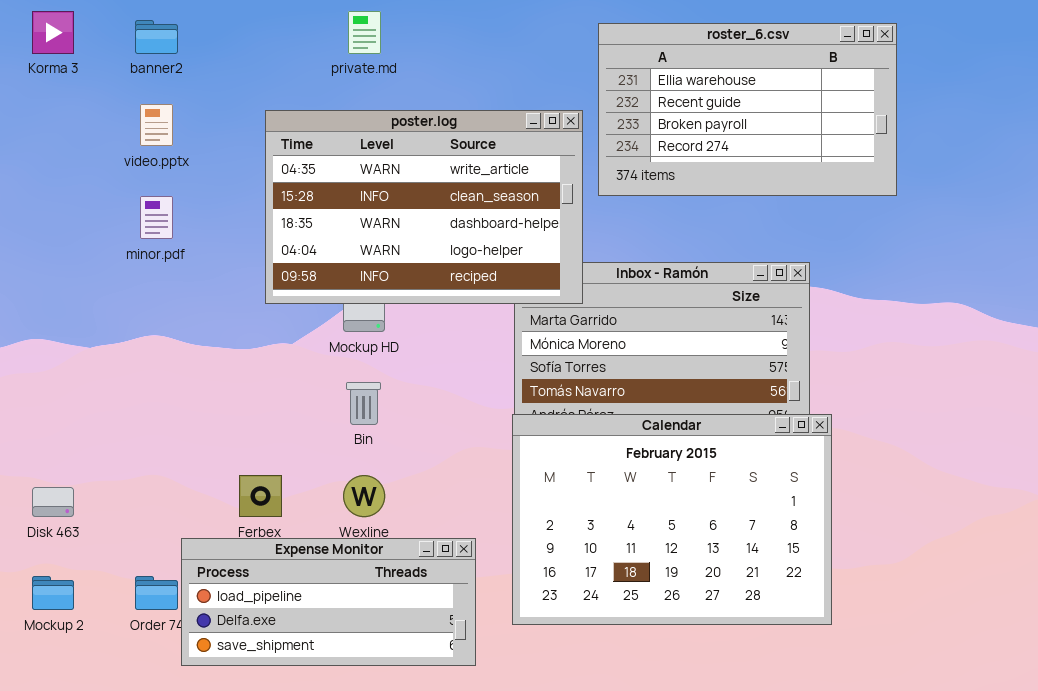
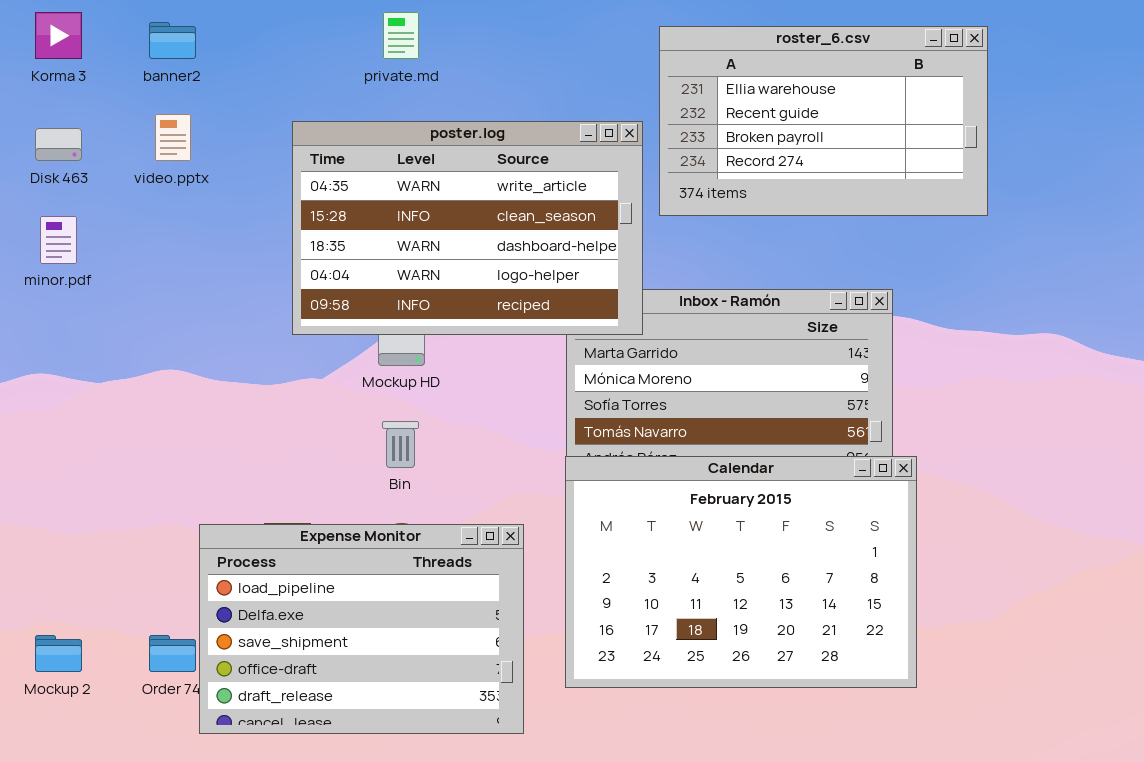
minor.pdf: [140,196,173,239] -> [40,216,77,264], moved
Disk 463: [32,487,74,517] -> [35,128,82,161], moved
Expense Monitor: [181,538,476,666] -> [199,524,524,734], resized

